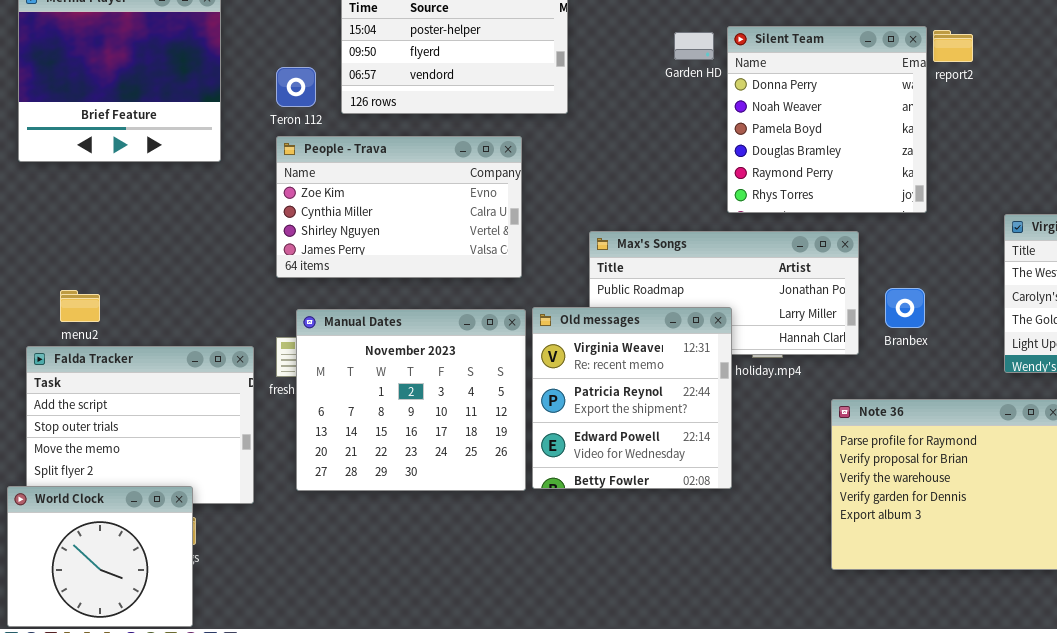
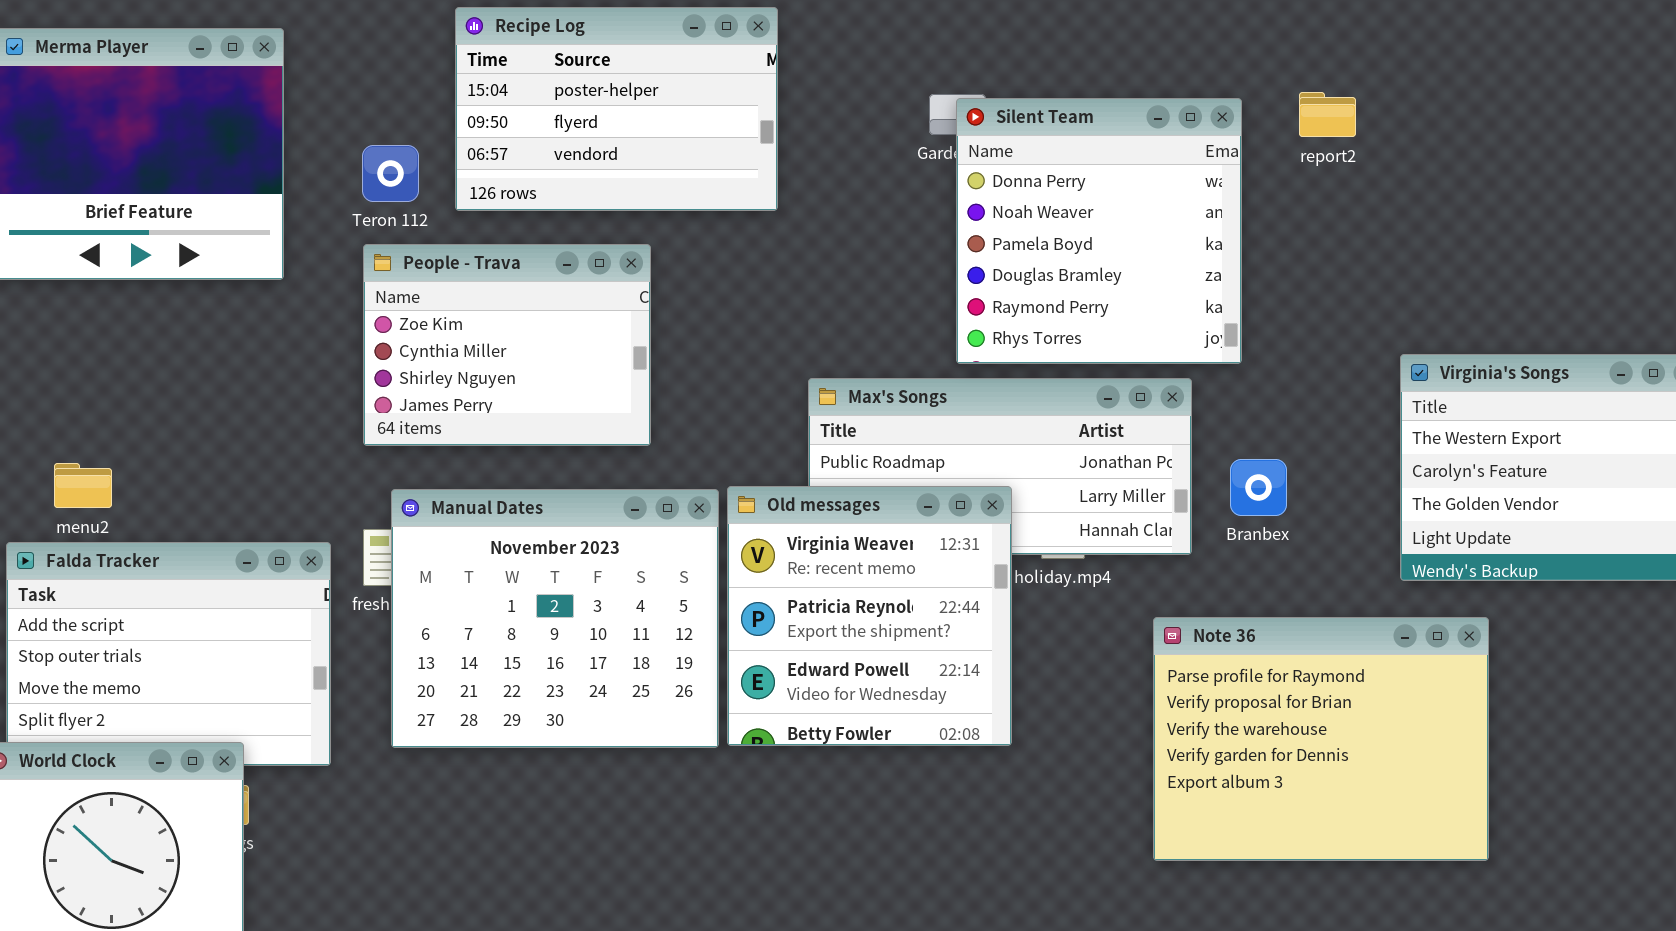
Silent Team: [727,26,927,213] -> [956,98,1242,364], moved
People - Trava: [276,136,522,278] -> [363,244,651,446], resized

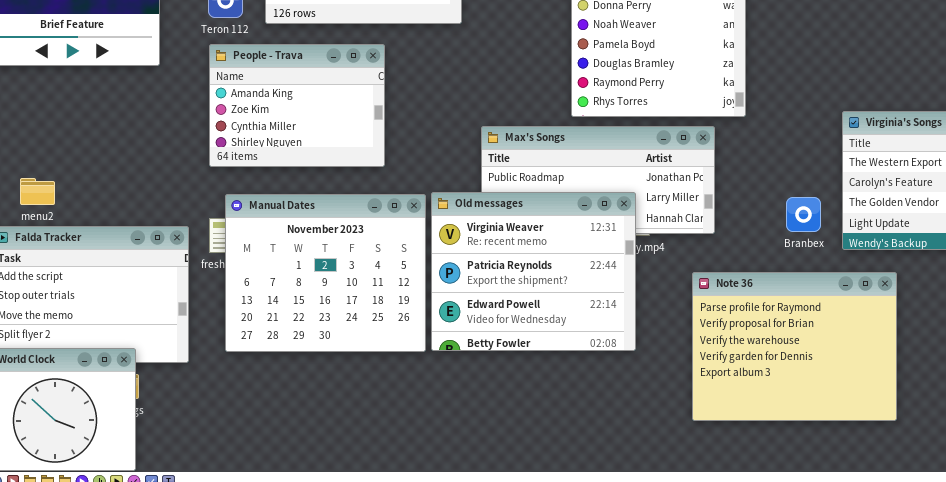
People - Trava: [363,244,651,446] -> [209,44,385,167], scrolled up 1 row
Branbex: [1230,459,1287,516] -> [786,197,821,232], moved
Old messages: [727,486,1012,746] -> [431,192,636,351], resized

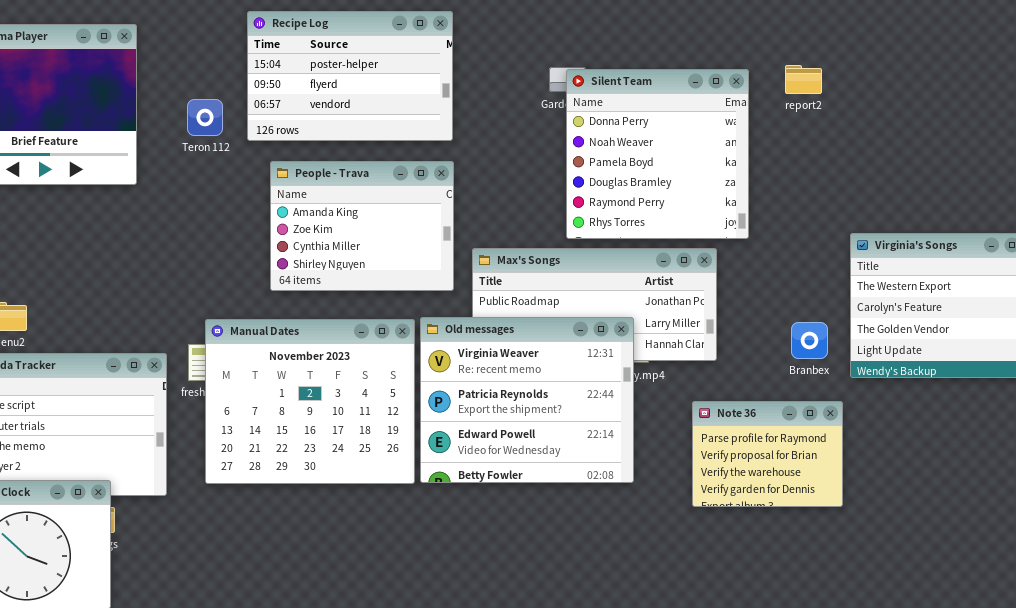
People - Trava: [209,44,385,167] -> [270,161,454,291], moved
Note 36: [692,272,897,421] -> [692,401,843,507], resized

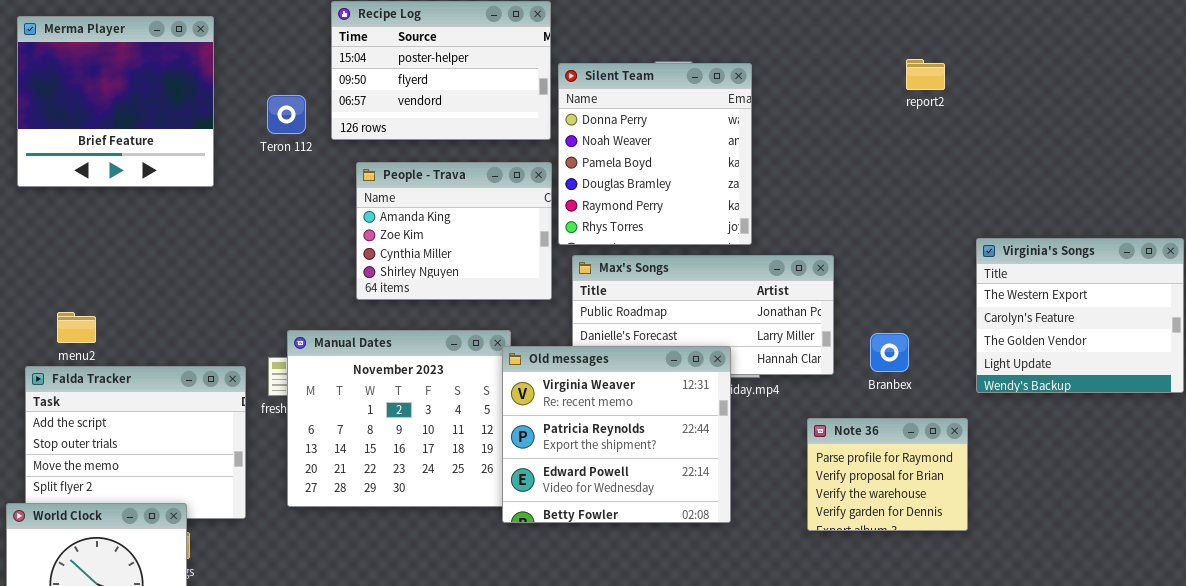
Silent Team: [566,69,749,239] -> [558,63,752,245], moved
Old messages: [420,317,634,483] -> [502,346,731,523], moved
Branbex: [791,322,828,359] -> [870,333,909,372], moved

